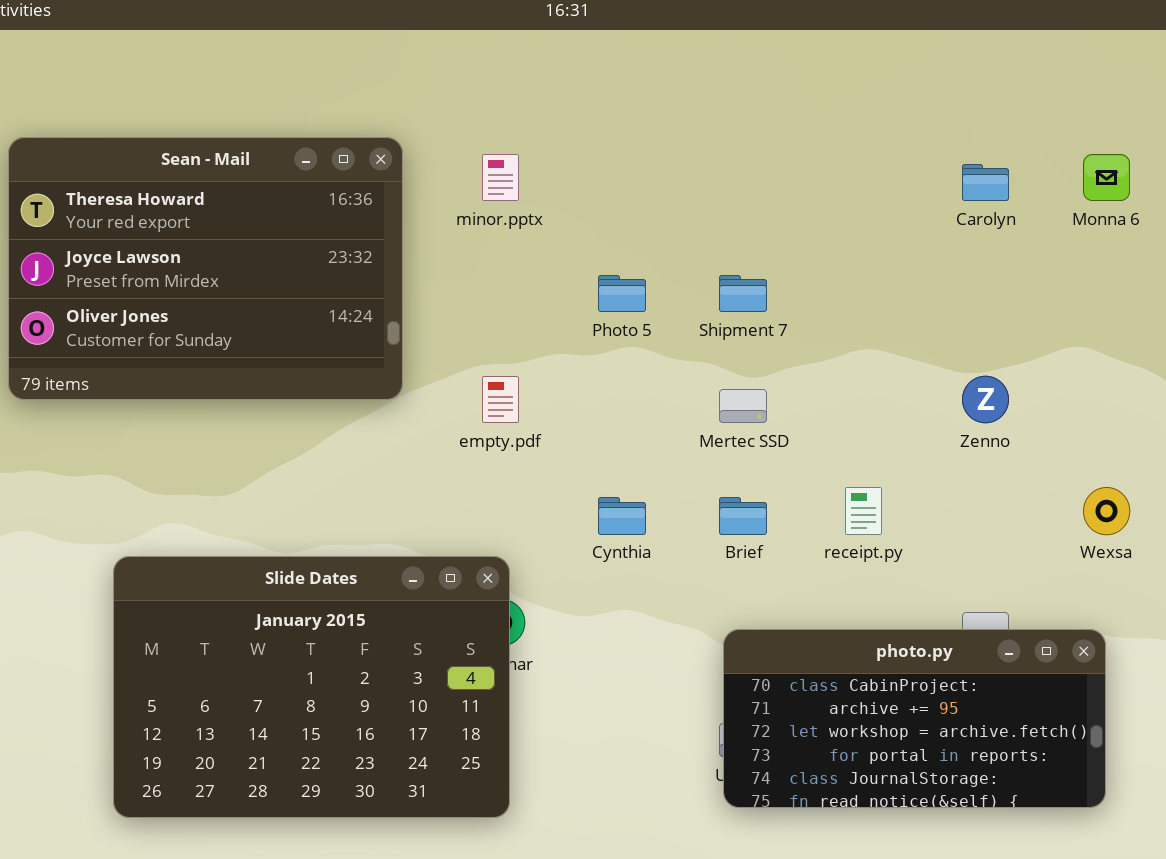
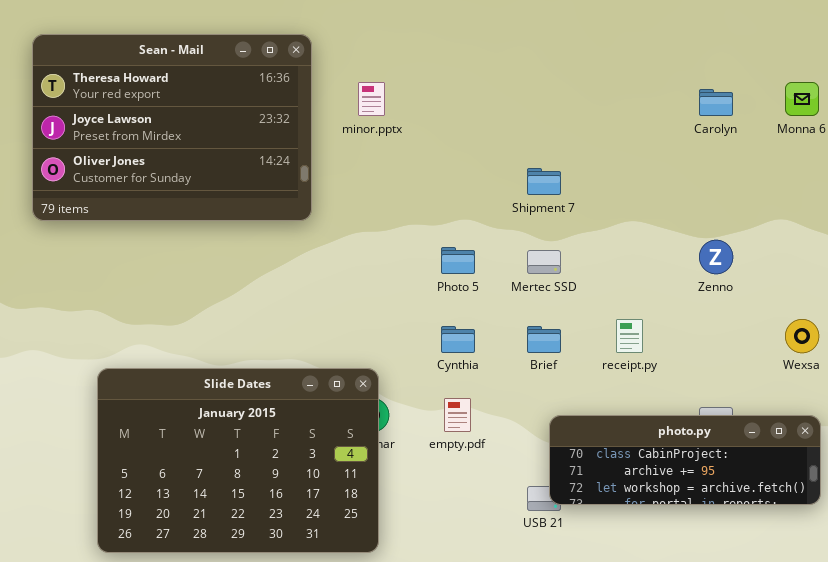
Sean - Mail: [8,137,403,400] -> [32,34,312,221], moved
Photo 5: [598,275,646,312] -> [441,247,475,274], moved
empty.pdf: [482,376,519,423] -> [444,398,471,432], moved
photo.py: [723,629,1106,808] -> [549,415,821,505], moved, resized

